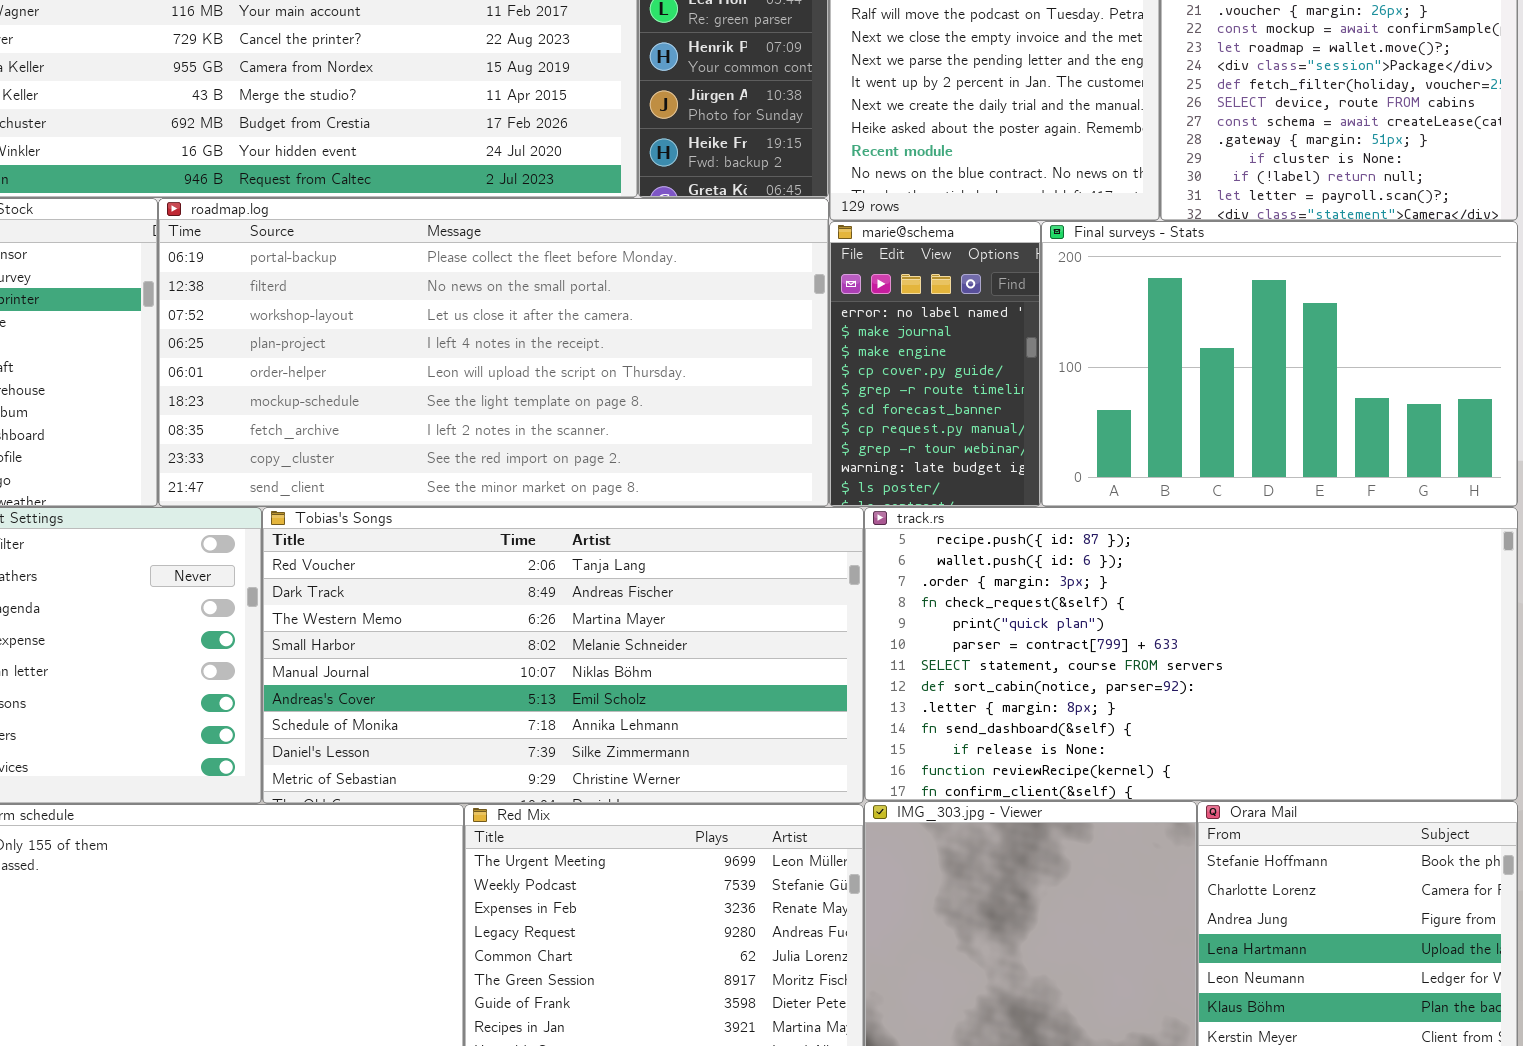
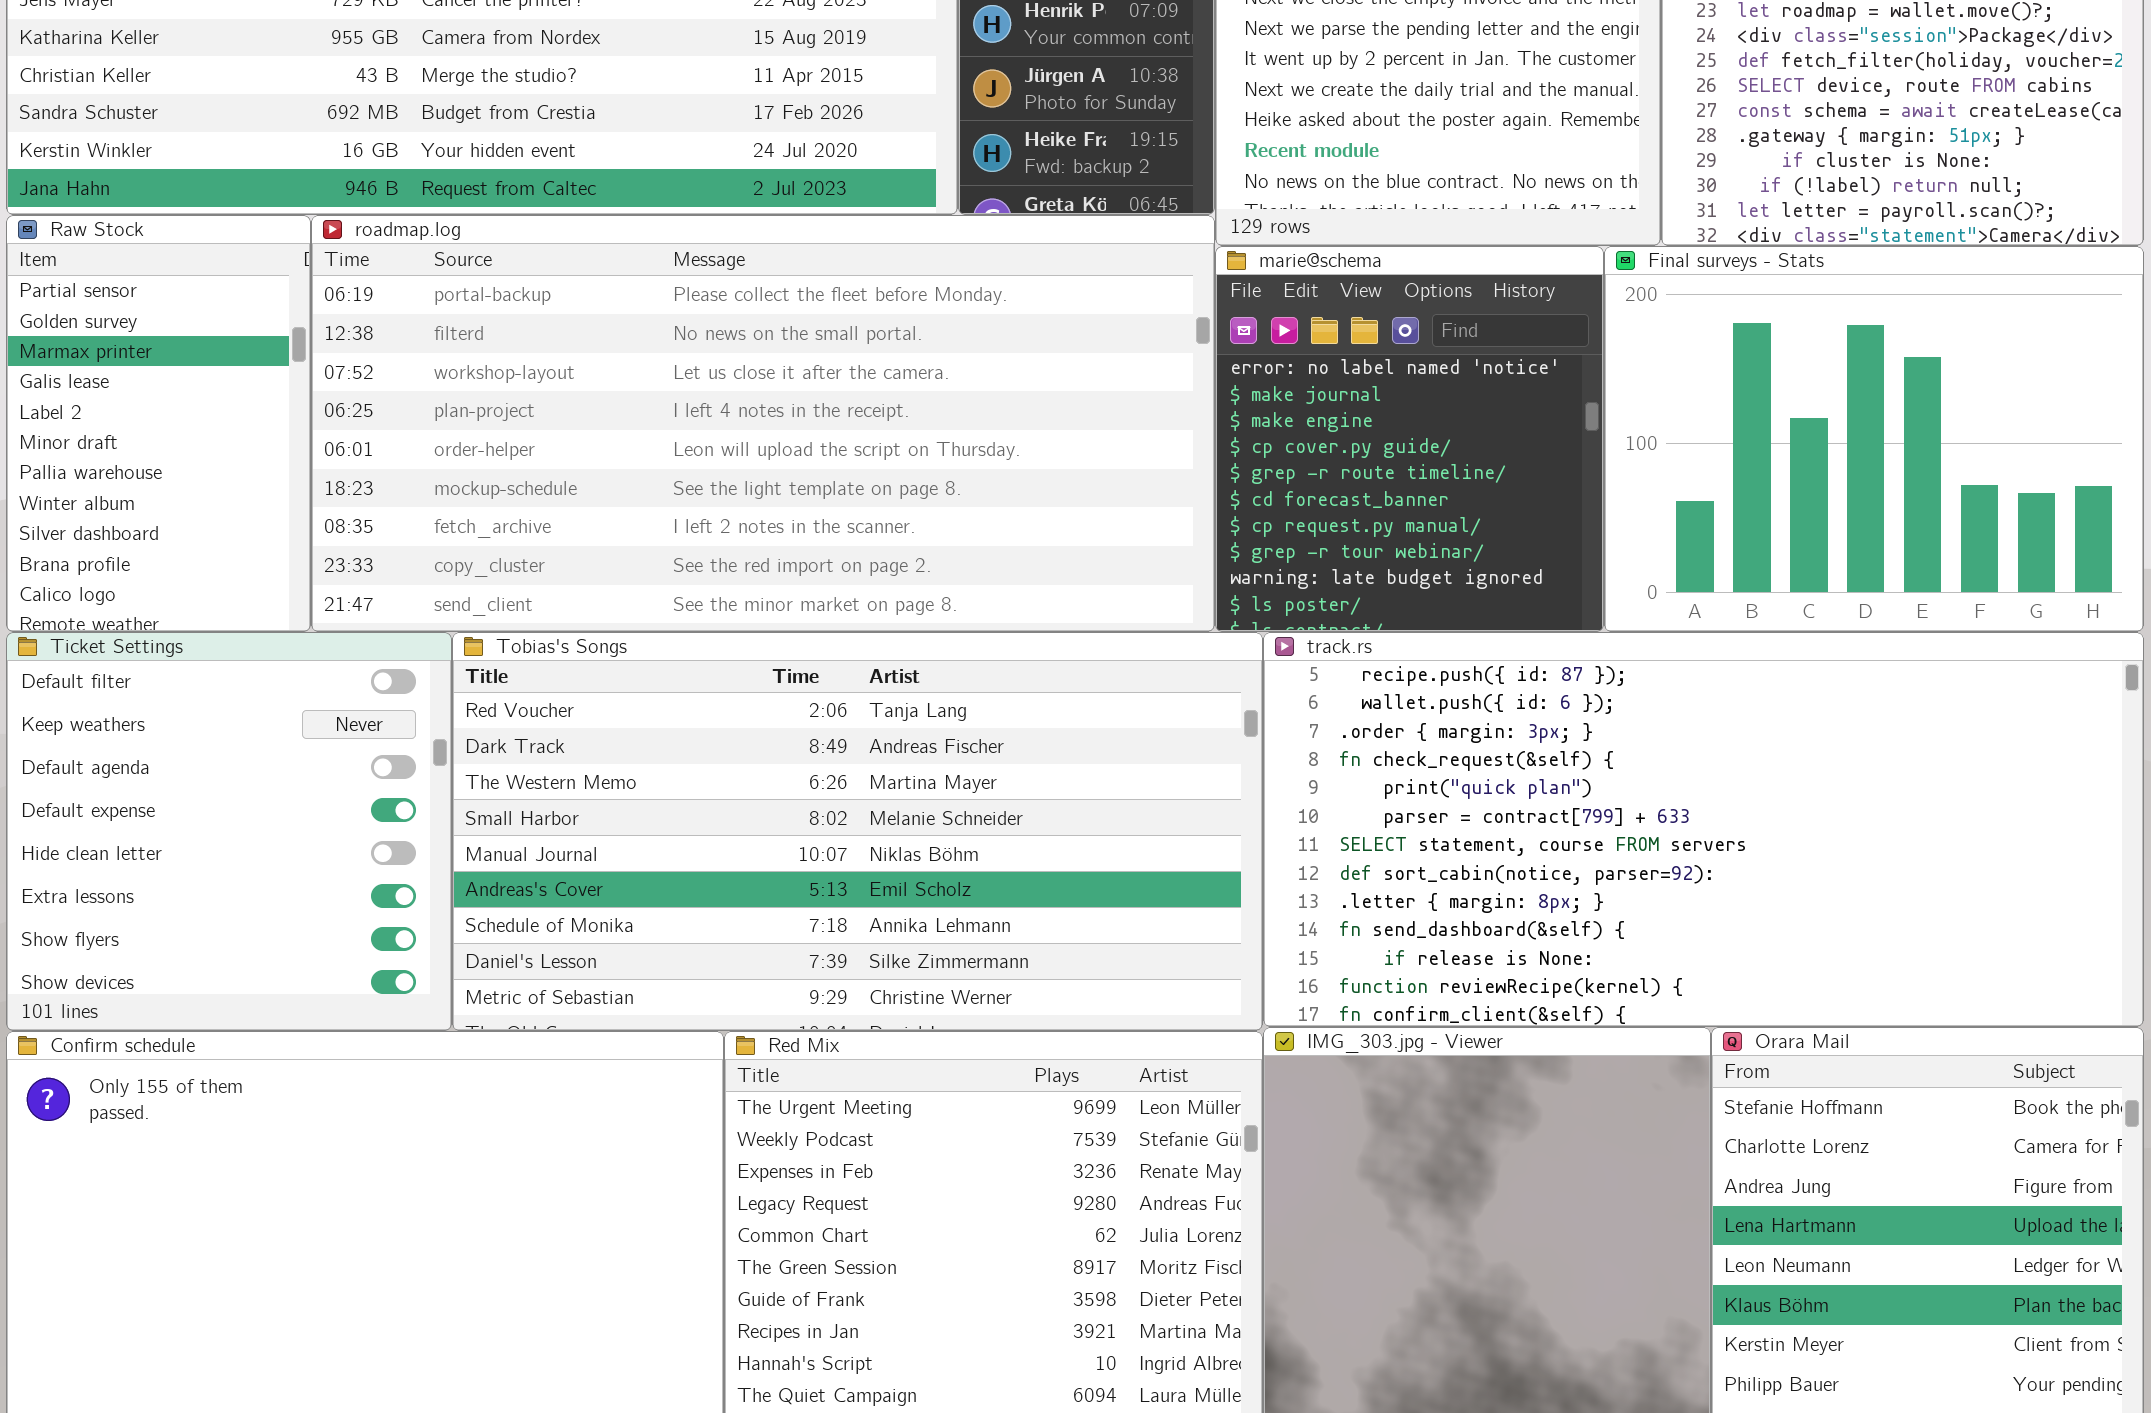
marie@schema: [829,221,1041,507] -> [1215,246,1604,632], resized
Final surveys - Stats: [1041,221,1518,507] -> [1604,246,2144,632], resized

